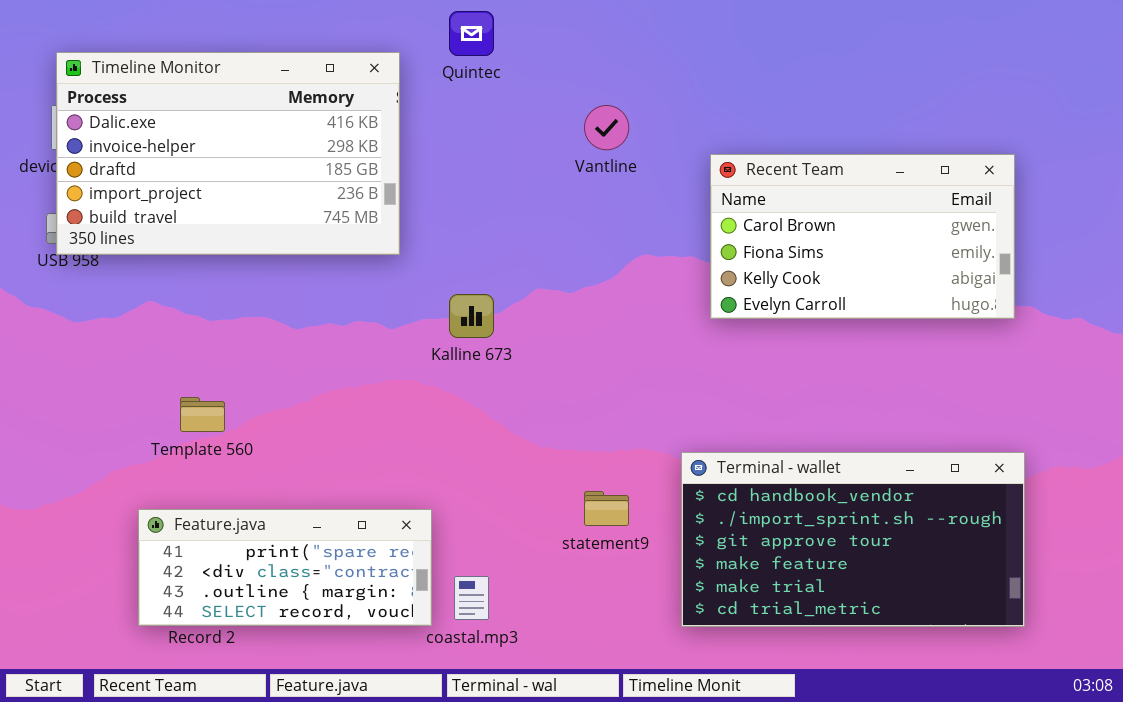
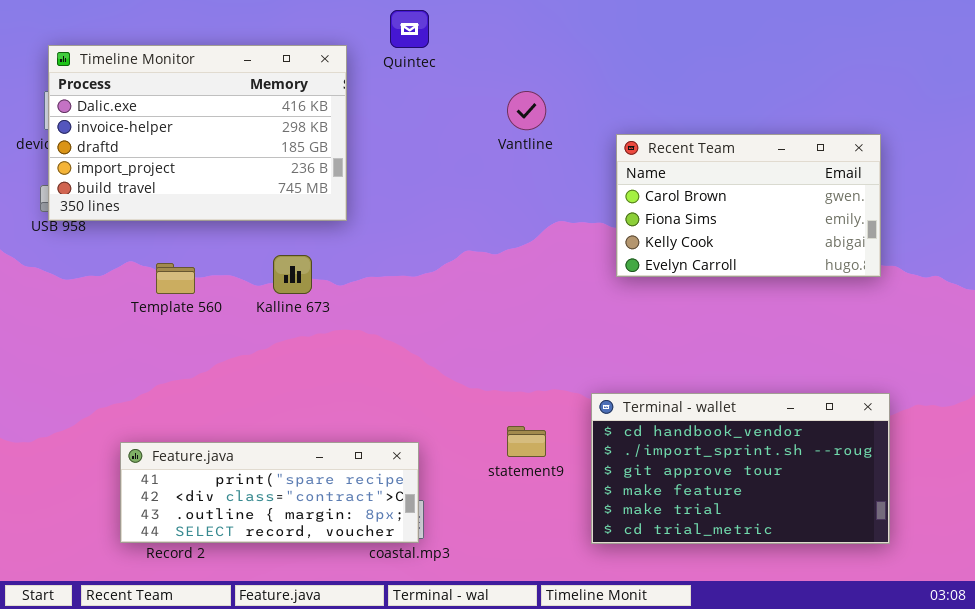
Kalline 673: [449,294,494,338] -> [273,255,312,294], moved
Template 560: [180,397,225,432] -> [156,263,195,294], moved
Feature.java: [138,509,432,626] -> [120,442,419,543], resized

